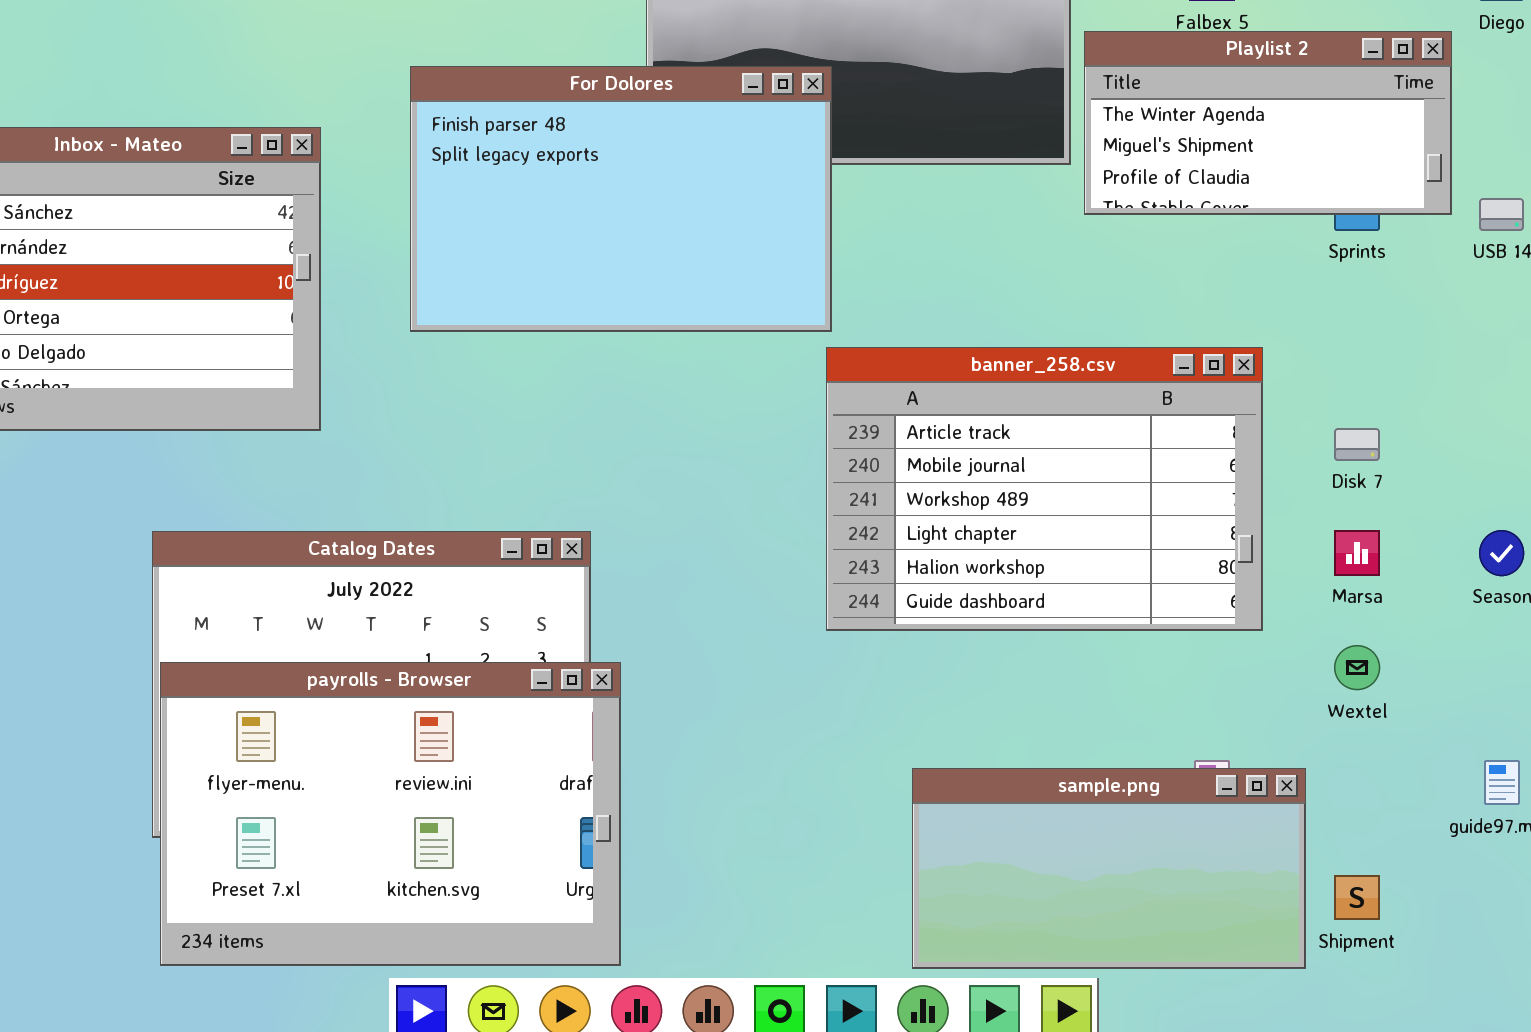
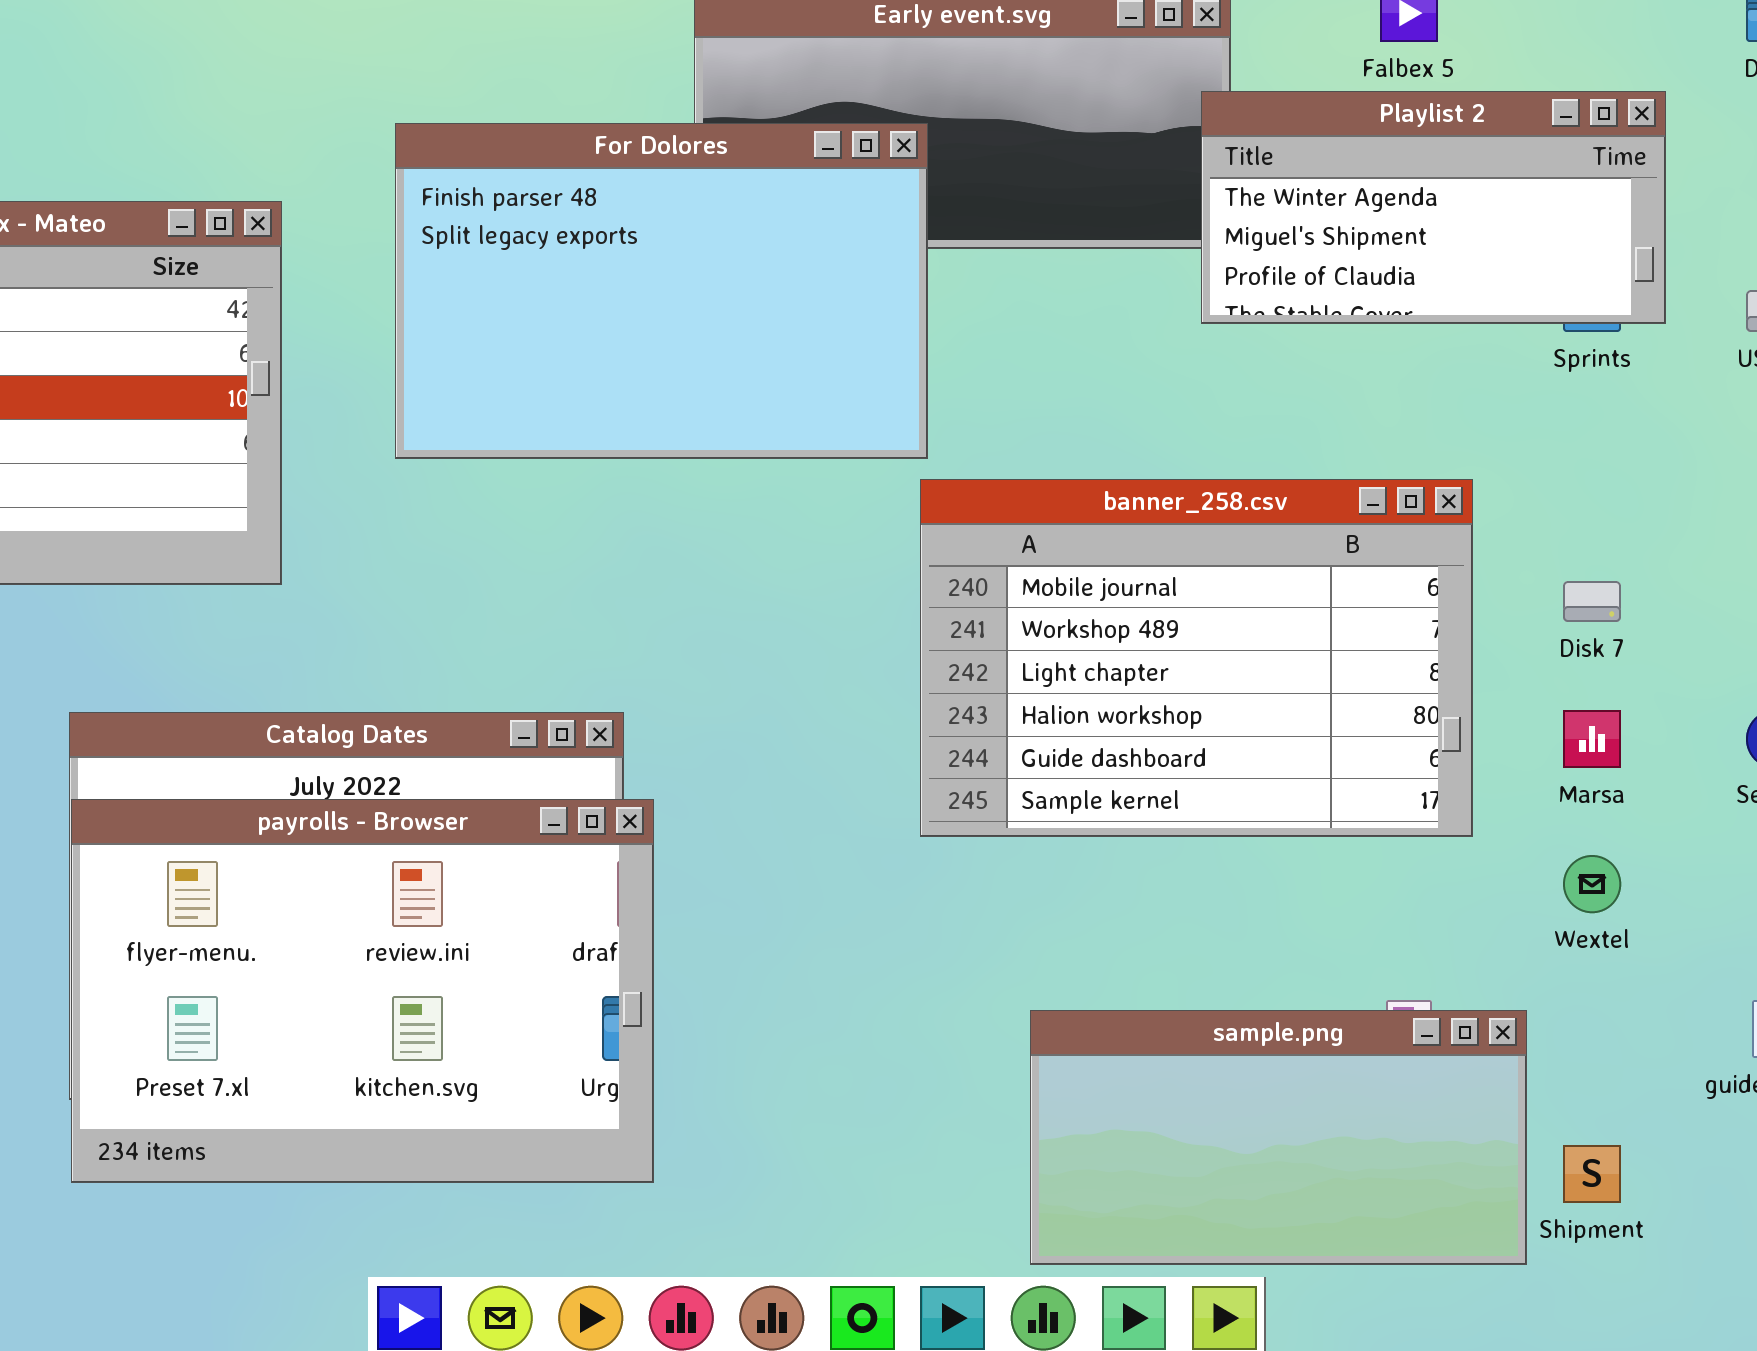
Playlist 2: [1084,31,1452,215] -> [1201,91,1666,324], moved
banner_258.csv: [826,347,1263,631] -> [920,479,1473,837], scrolled down 1 row
payrolls - Browser: [160,662,621,966] -> [71,799,654,1183], moved

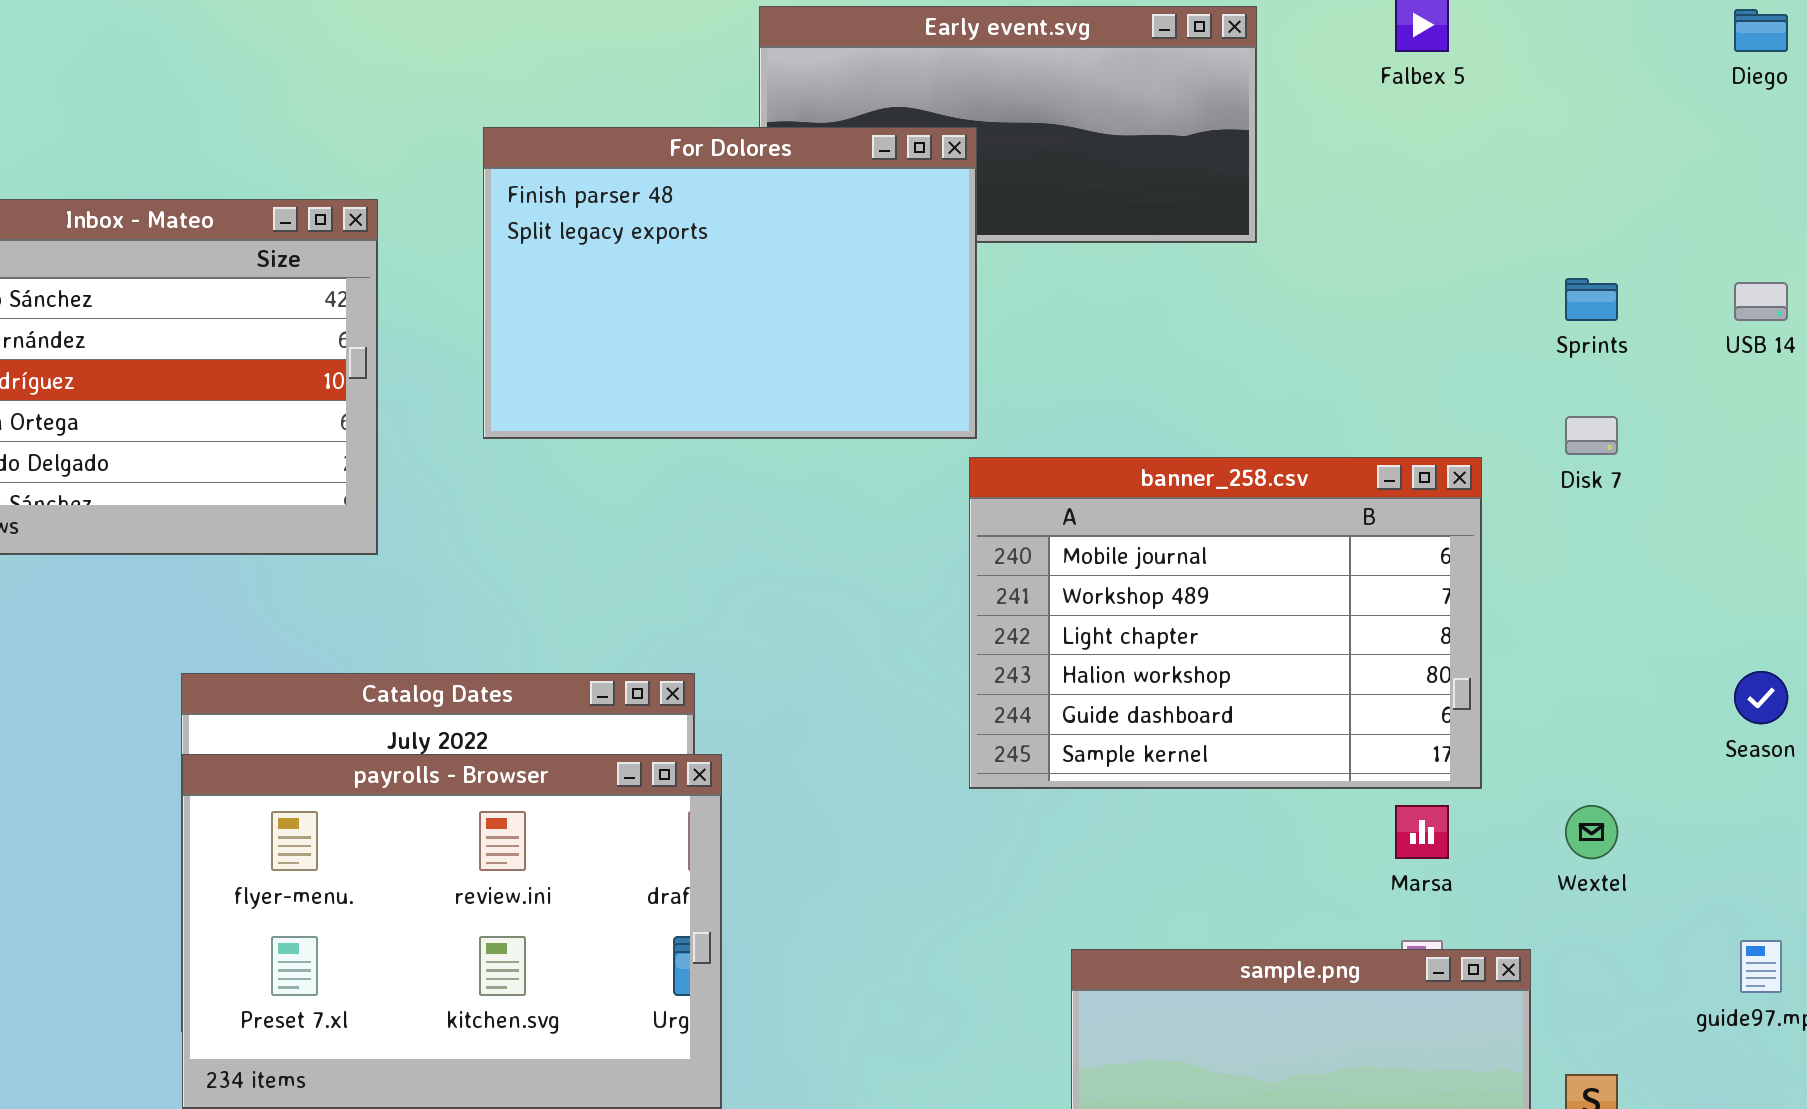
Playlist 2: [1201,91,1666,324] -> none, closed
Disk 7: [1563,581,1621,622] -> [1565,416,1618,455], moved
Marsa: [1563,710,1621,768] -> [1395,805,1449,859], moved

